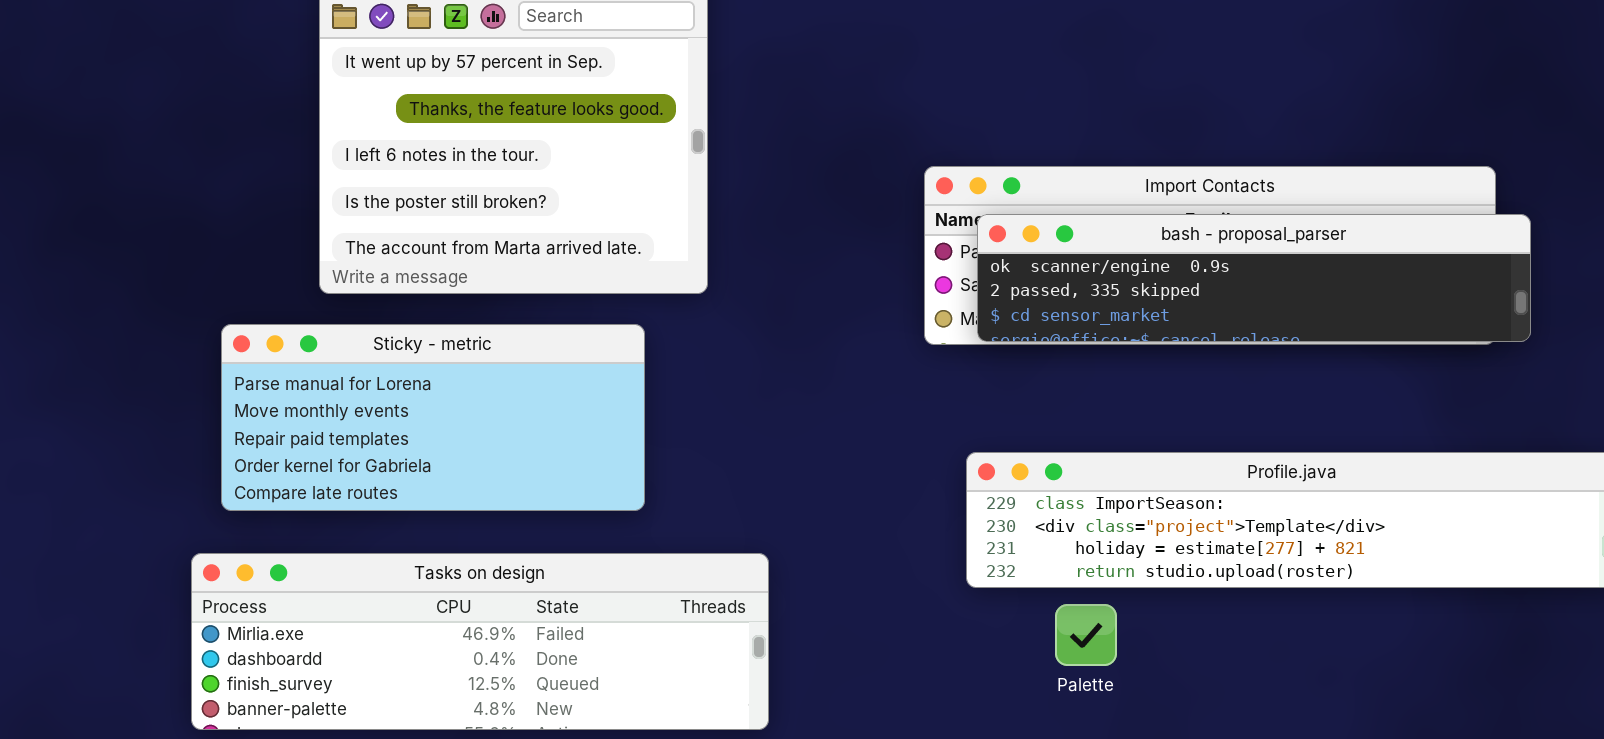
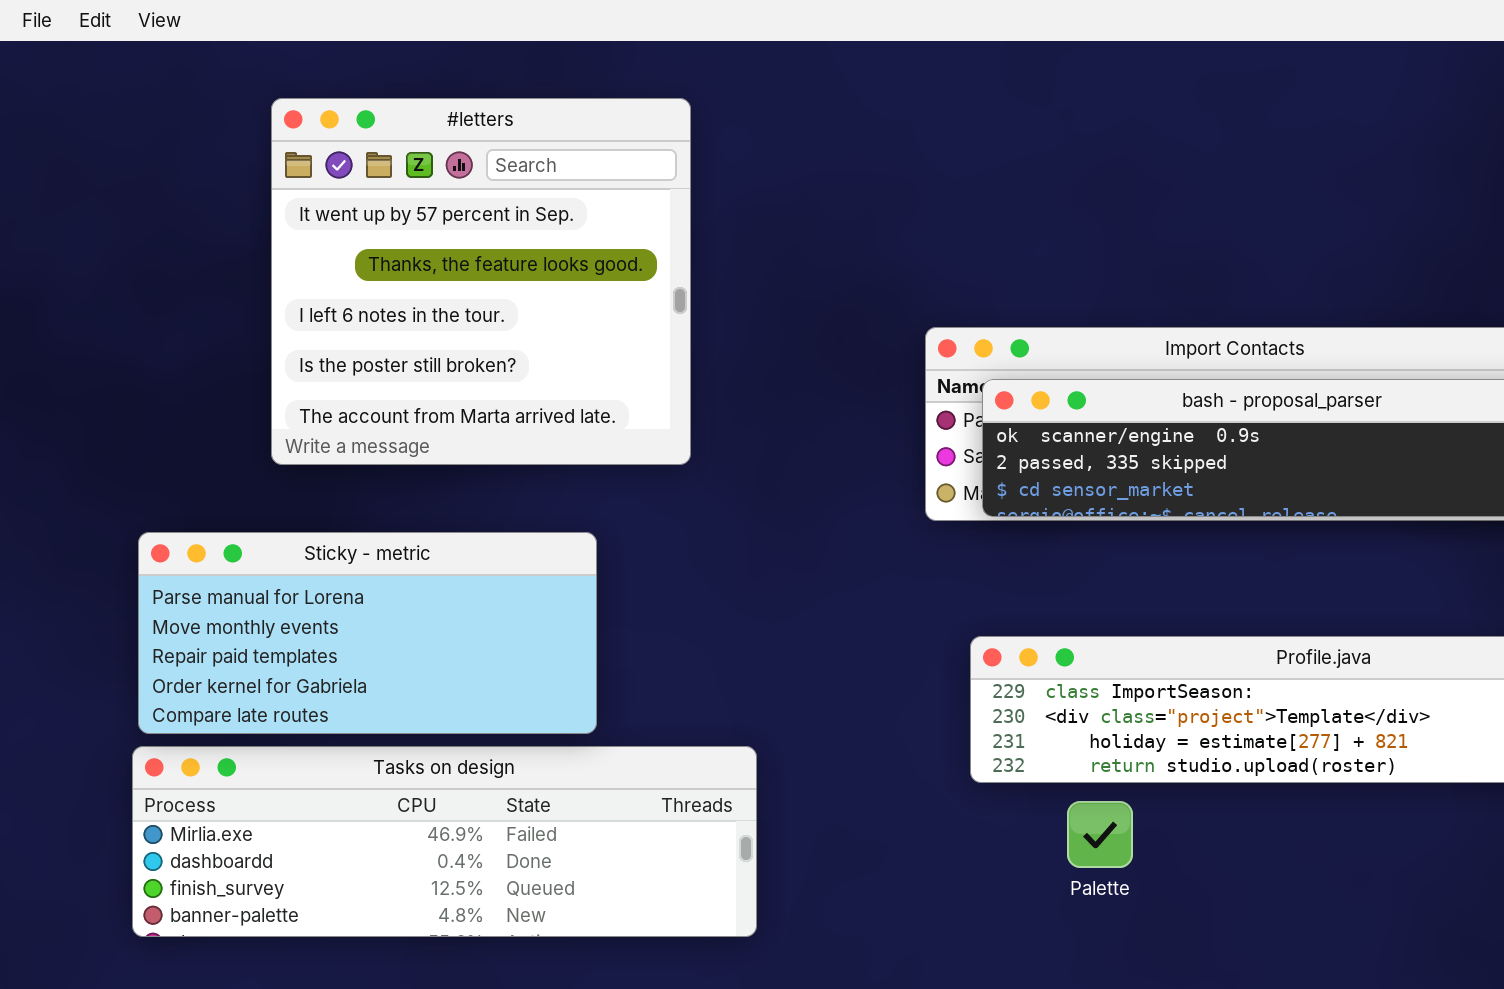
Sticky - metric: [221,324,645,511] -> [138,532,597,734], moved

